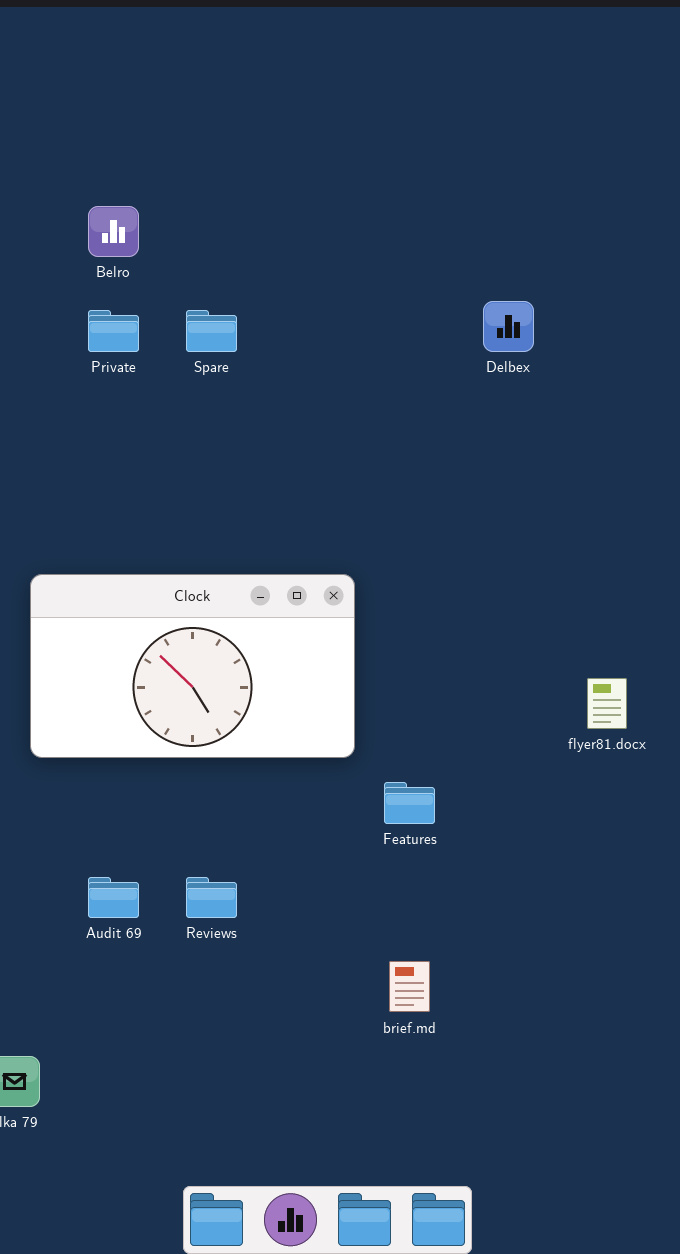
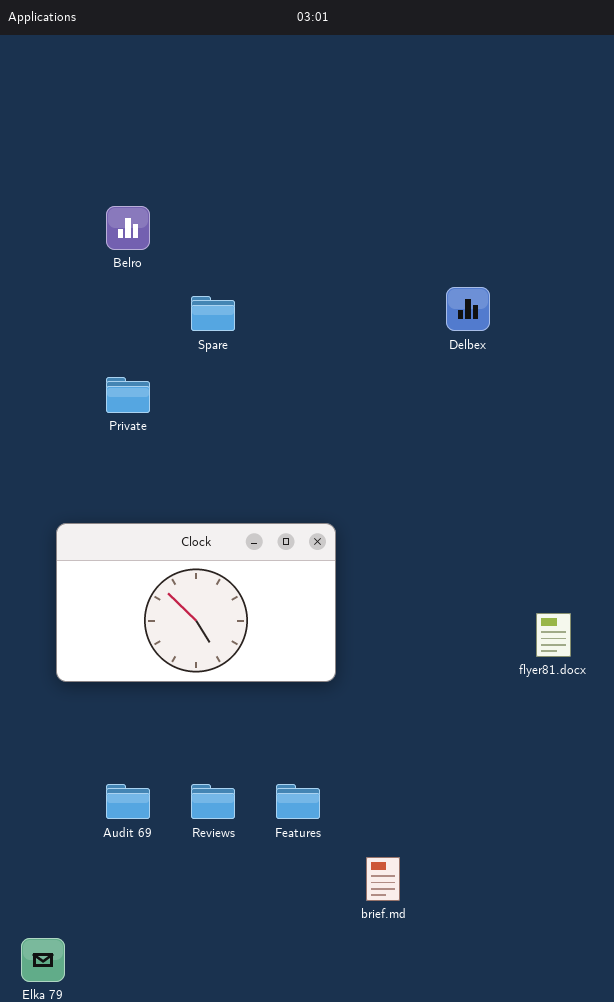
Private: [88,310,139,352] -> [106,377,150,413], moved
Features: [384,782,435,824] -> [276,784,320,819], moved

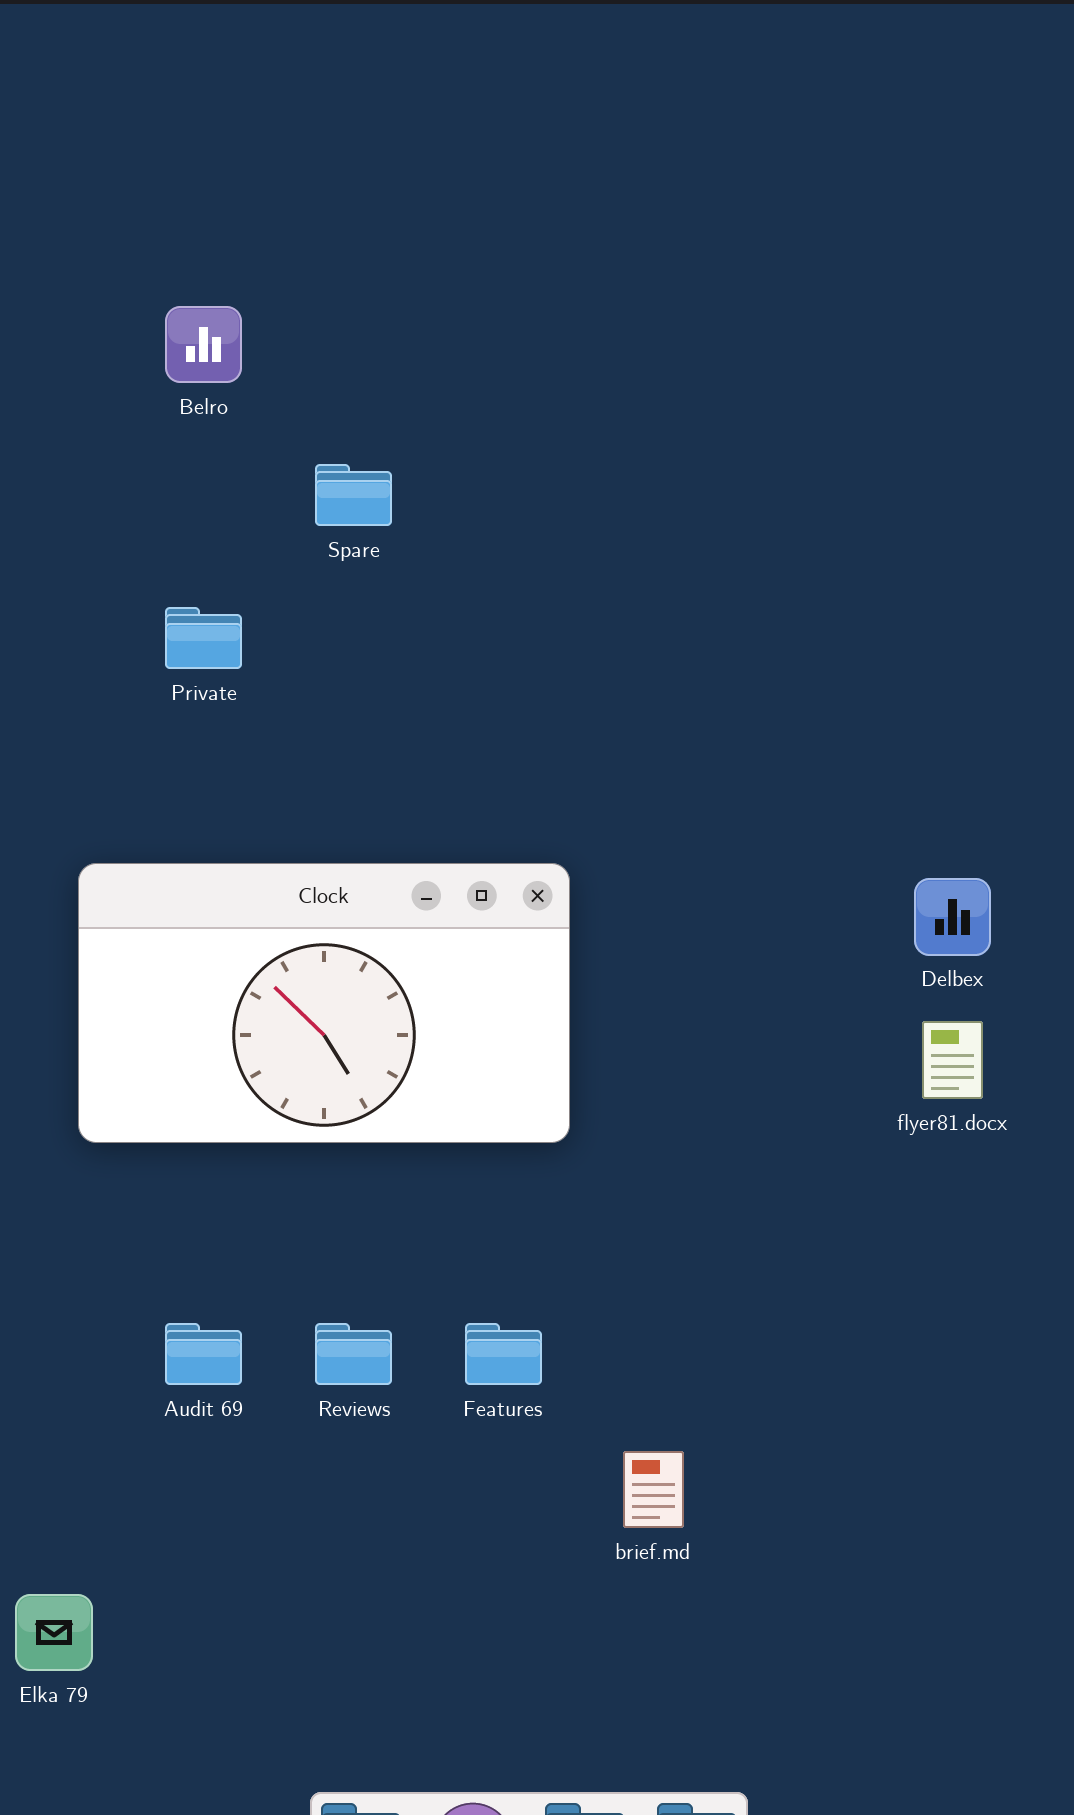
Delbex: [446,287,490,331] -> [914,878,991,956], moved

